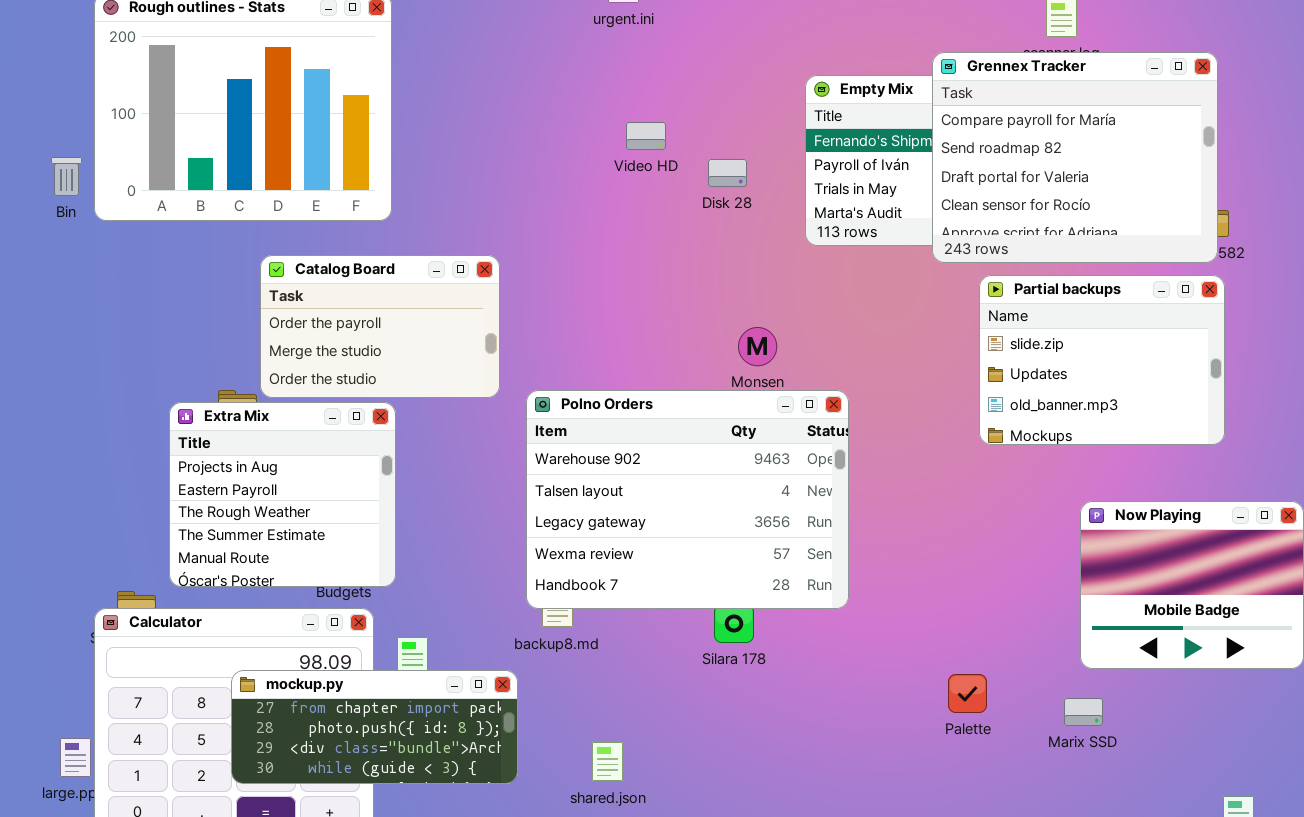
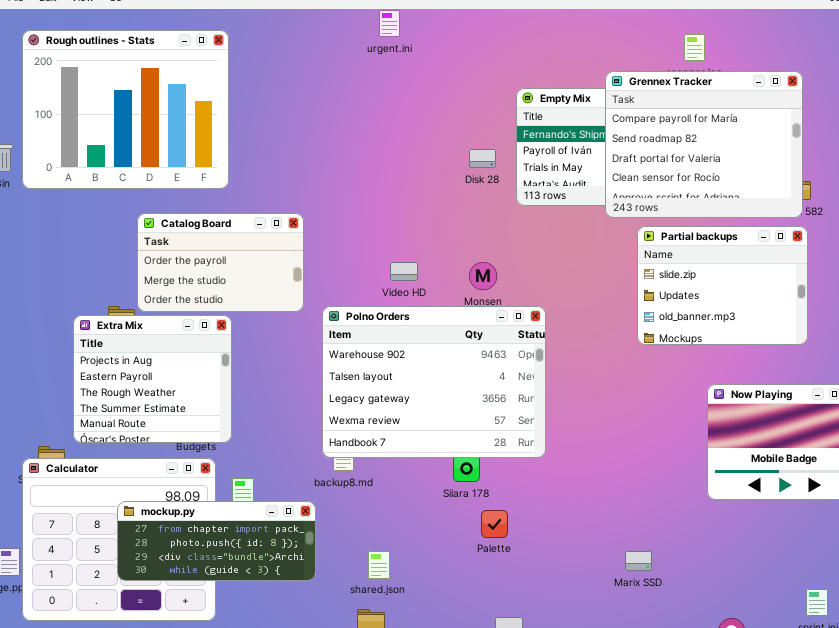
Video HD: [626,122,666,150] -> [390,262,418,281], moved
Disk 28: [708,159,747,187] -> [469,149,496,168], moved
Palette: [948,674,987,713] -> [481,510,508,538], moved
Marix SSD: [1064,698,1103,726] -> [625,551,652,571], moved

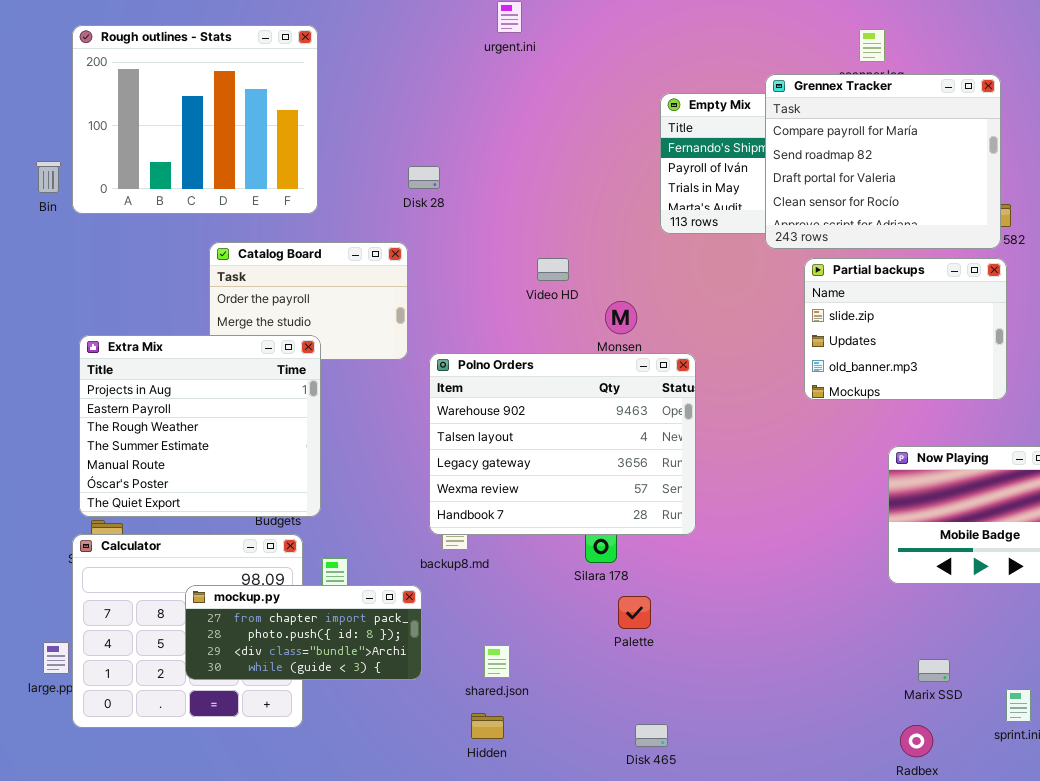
Disk 28: [469,149,496,168] -> [408,166,440,189], moved
Video HD: [390,262,418,281] -> [537,258,569,281], moved
Extra Mix: [73,315,232,443] -> [79,335,321,517], resized
Marix SSD: [625,551,652,571] -> [918,659,950,682], moved

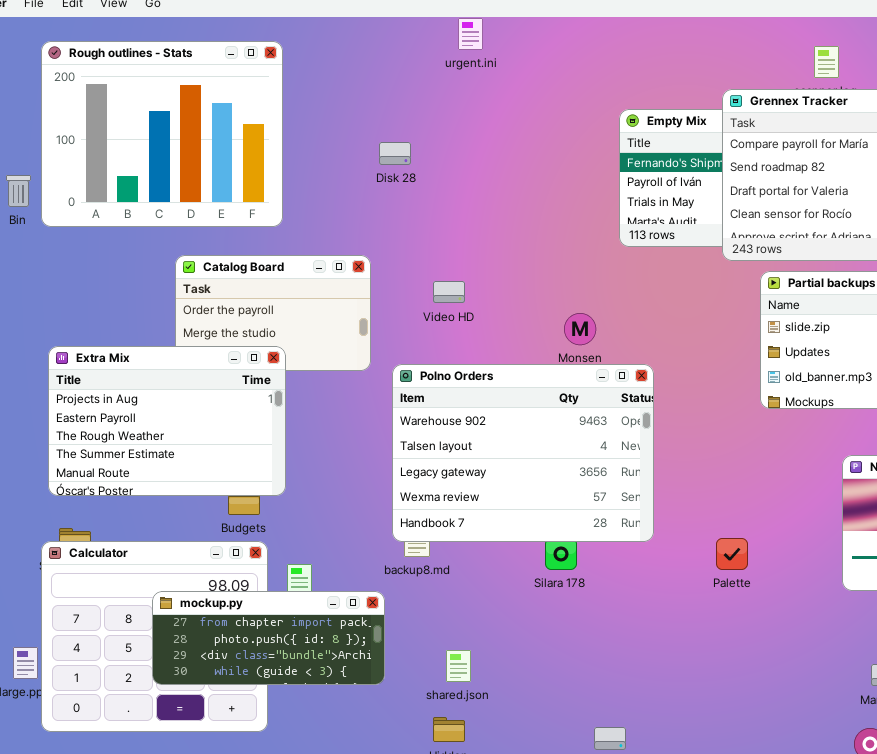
Disk 28: [408,166,440,189] -> [379,142,411,165], moved
Video HD: [537,258,569,281] -> [433,281,465,303], moved
Extra Mix: [79,335,321,517] -> [48,346,286,496], resized
Palette: [618,596,651,629] -> [716,538,748,570], moved

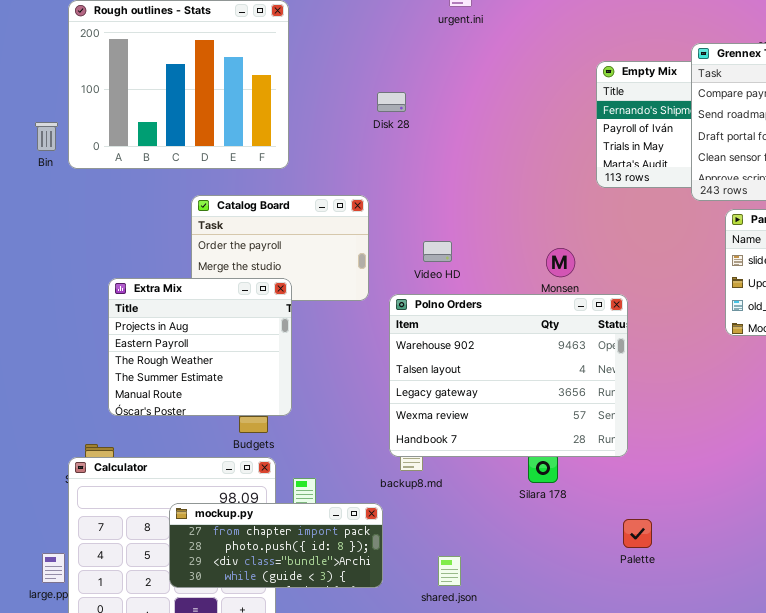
Video HD: [433,281,465,303] -> [423,241,452,262], moved
Extra Mix: [48,346,286,496] -> [108,278,292,416], resized
Palette: [716,538,748,570] -> [623,519,652,548], moved

